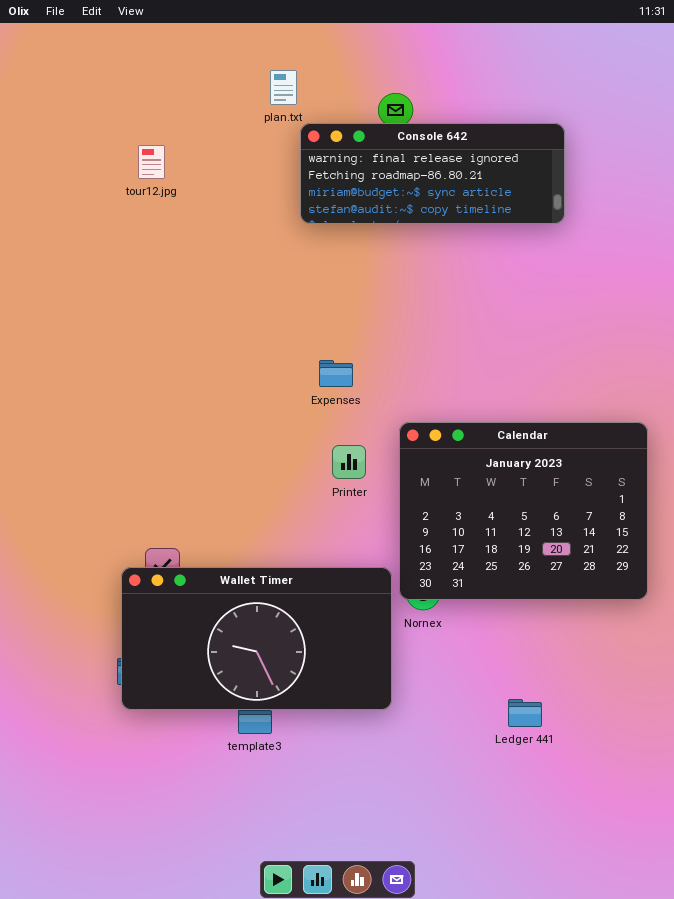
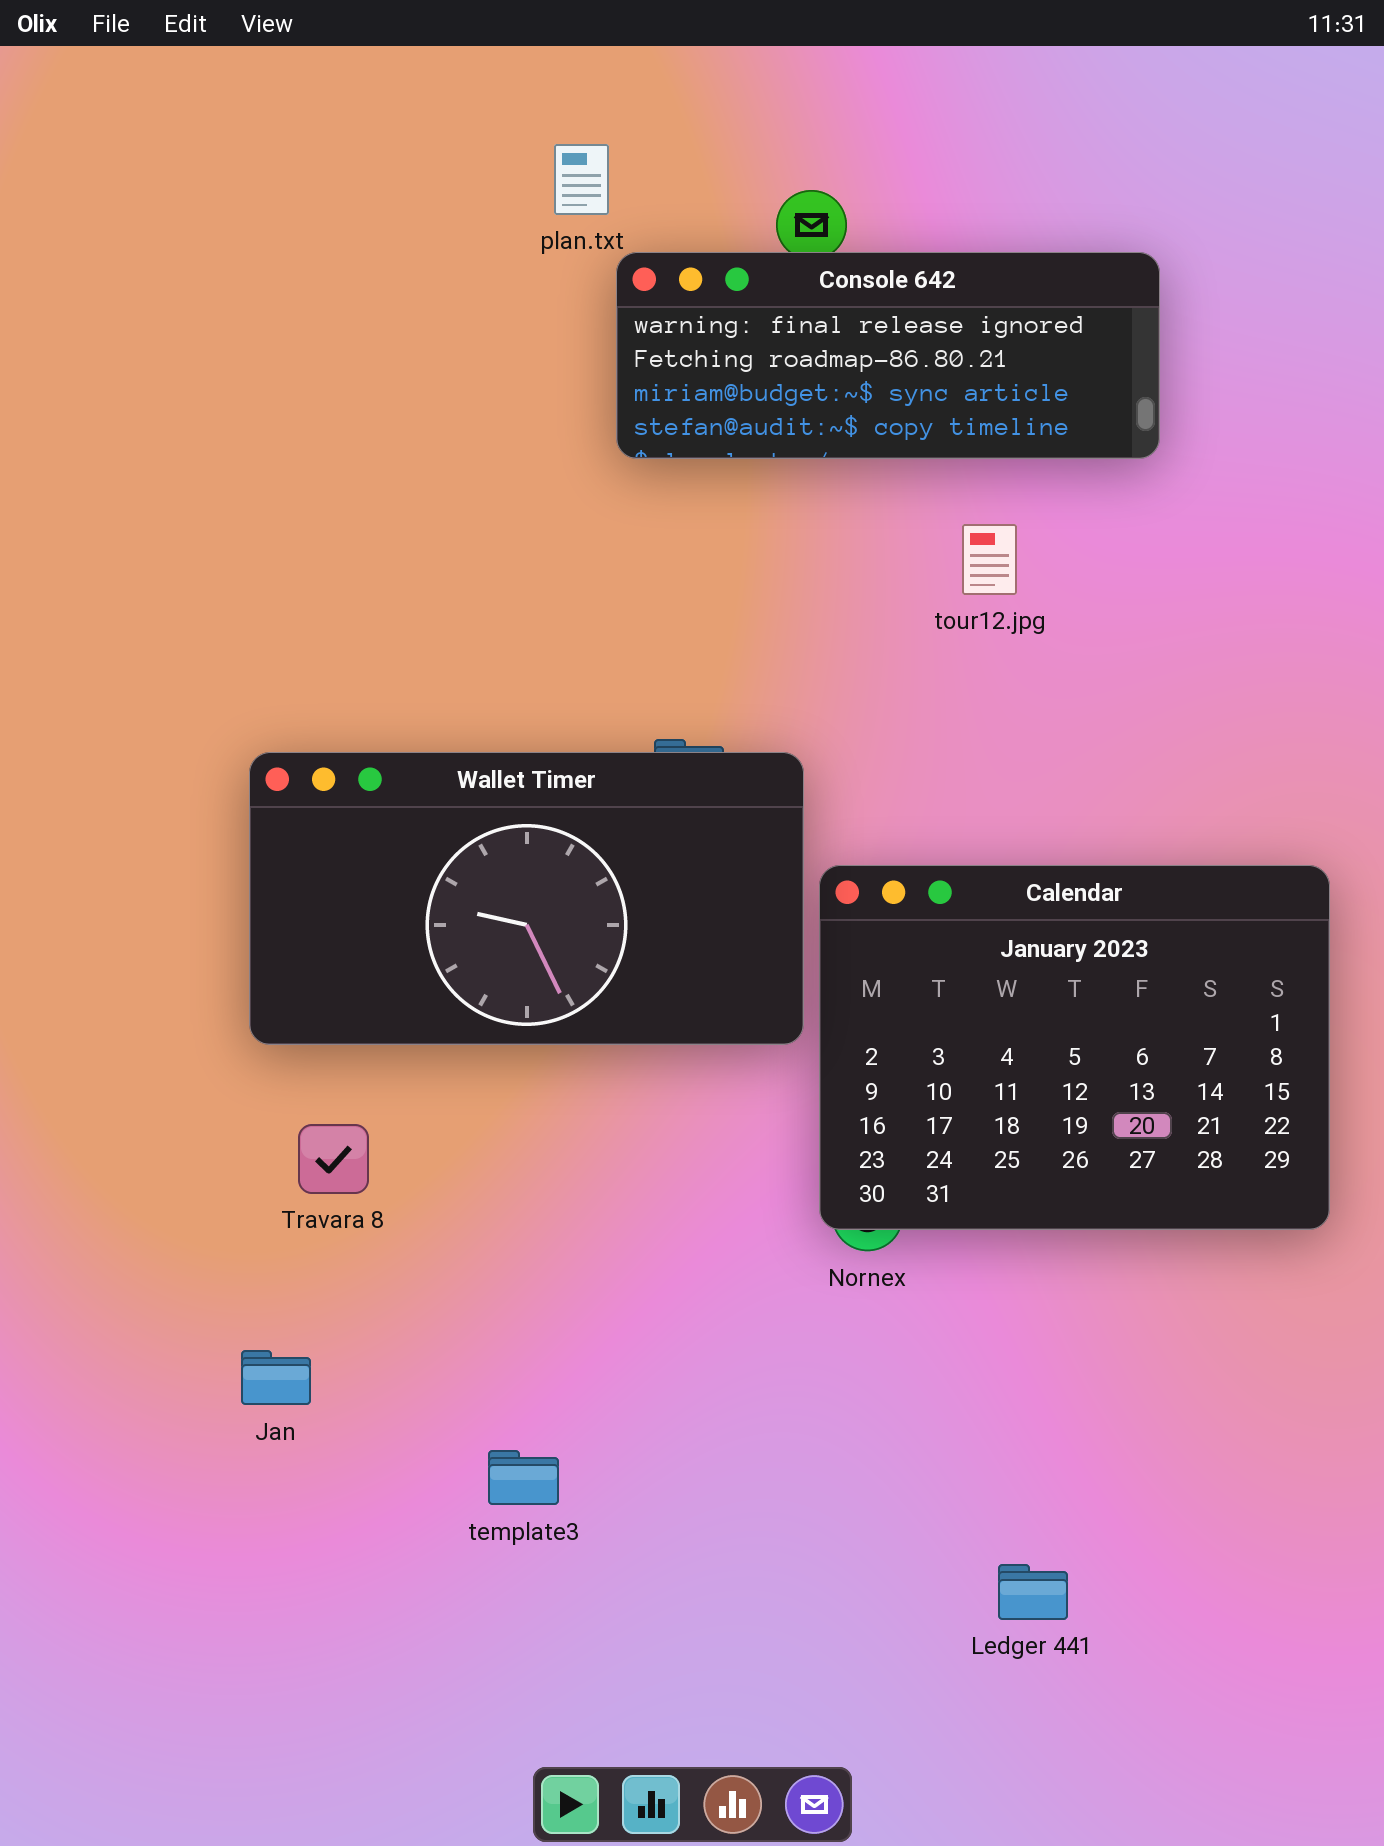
tour12.jpg: [138,145,165,179] -> [962,524,1017,595], moved
Wallet Timer: [121,567,392,710] -> [249,752,804,1045], moved
Ledger 441: [508,699,542,727] -> [998,1564,1068,1620], moved

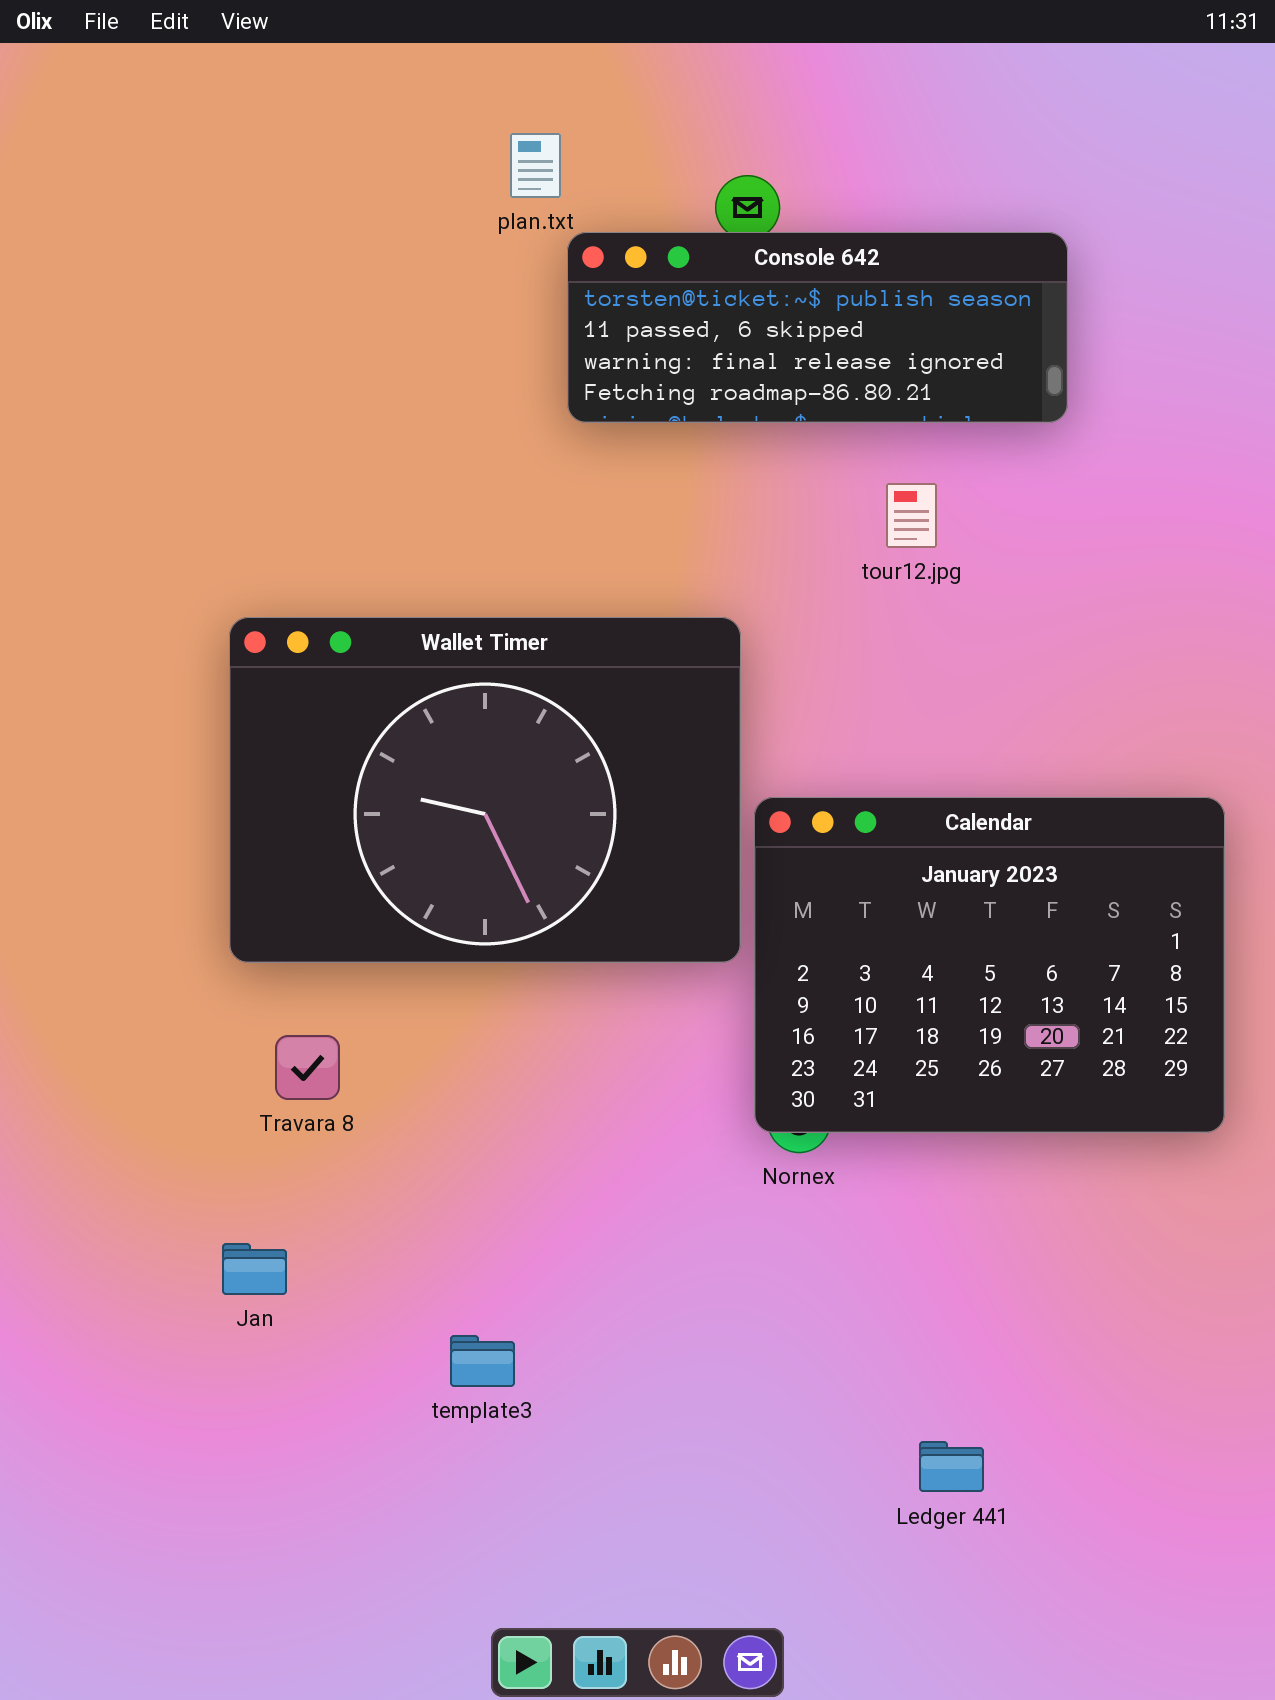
Console 642: [616,252,1160,459] -> [567,232,1068,423], scrolled up 2 rows
Wallet Timer: [249,752,804,1045] -> [229,617,741,963], resized

